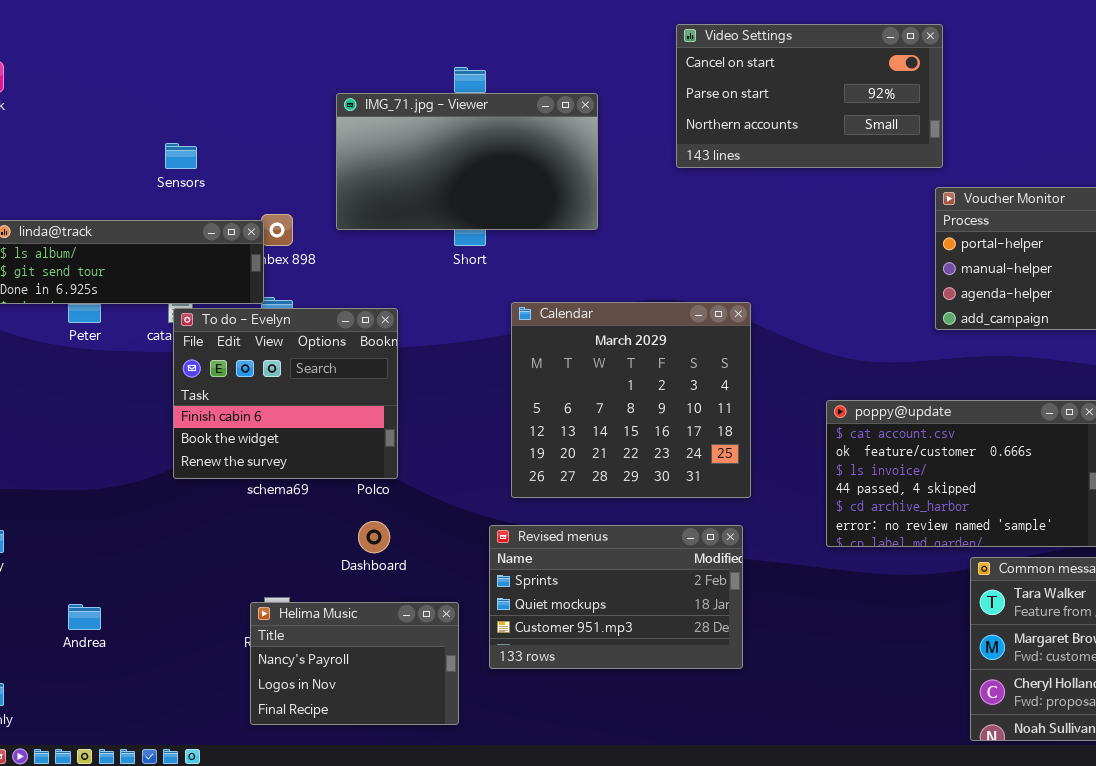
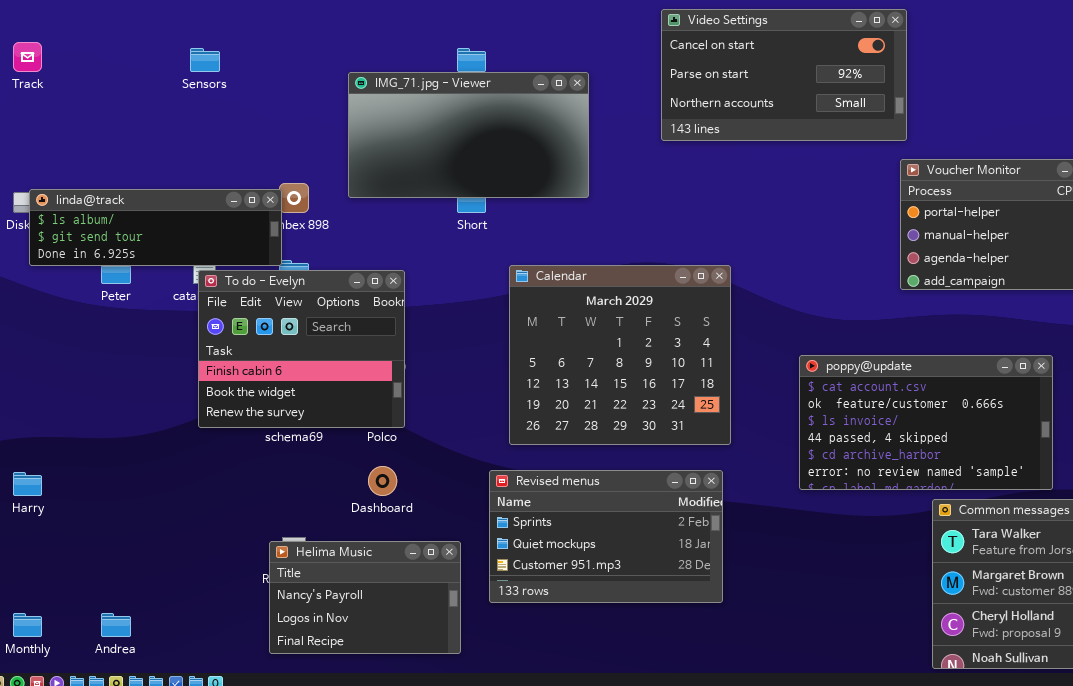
Sensors: [165,143,197,169] -> [190,48,220,72], moved
Andrea: [68,604,101,630] -> [101,613,131,637], moved

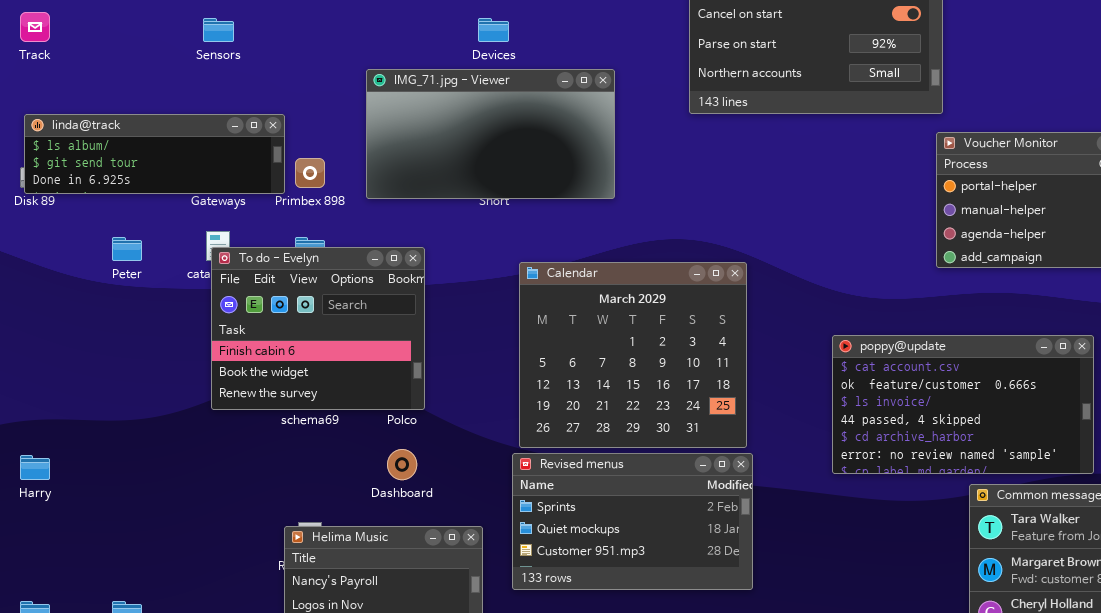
IMG_71.jpg - Viewer: [348,72,589,198] -> [366,69,615,199], moved
linda@track: [29,189,282,266] -> [24,114,285,194], moved
Calendar: [509,265,731,445] -> [519,262,747,448], moved

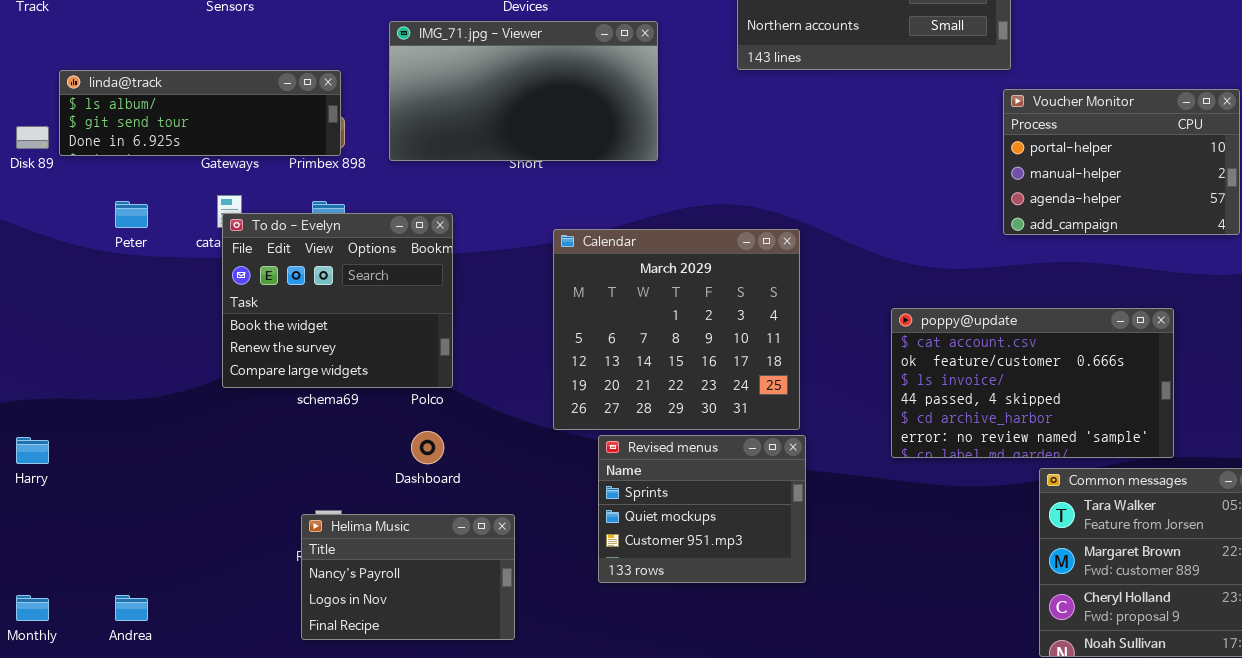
linda@track: [24,114,285,194] -> [59,70,341,156], moved
To do - Evelyn: [211,247,425,410] -> [222,213,453,388], scrolled down 1 row
Revised menus: [512,453,753,590] -> [598,435,806,583], resized

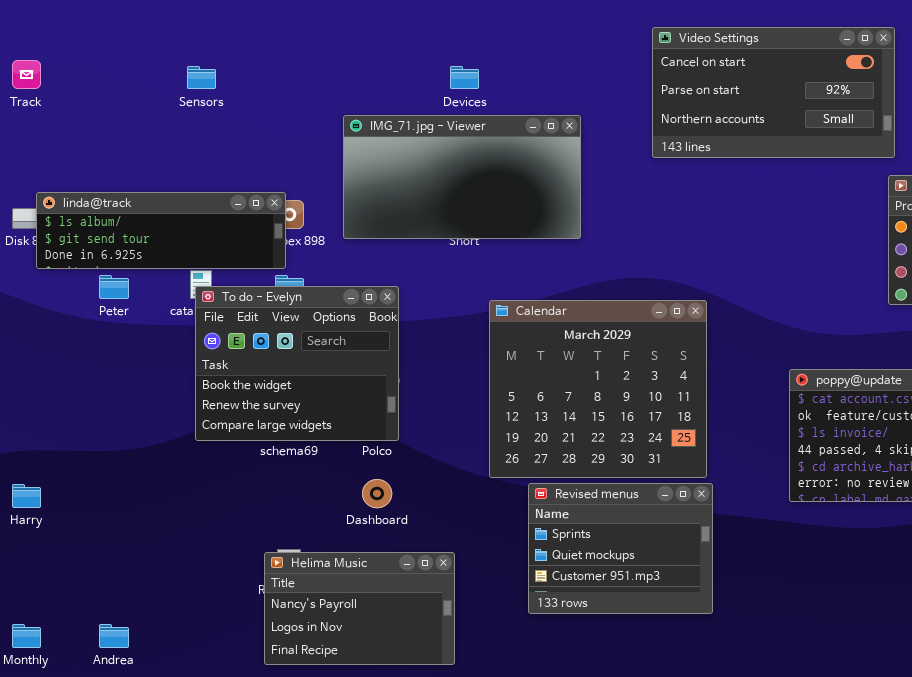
linda@track: [59,70,341,156] -> [36,192,286,269], moved

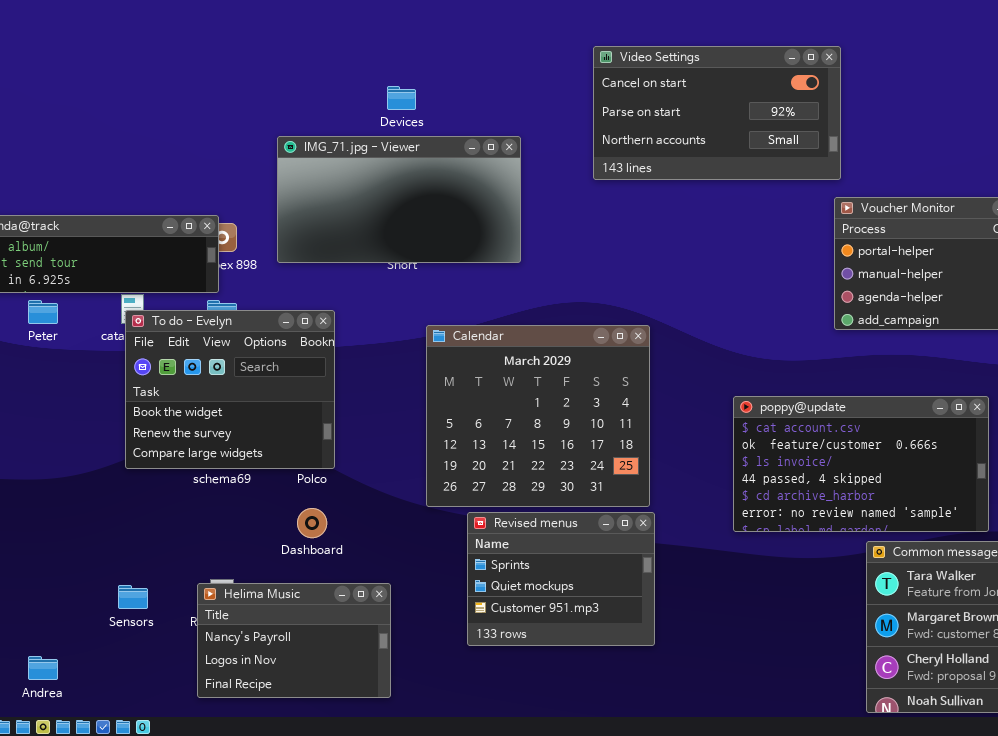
Sensors: [187,66,216,89] -> [118,585,148,609], moved

